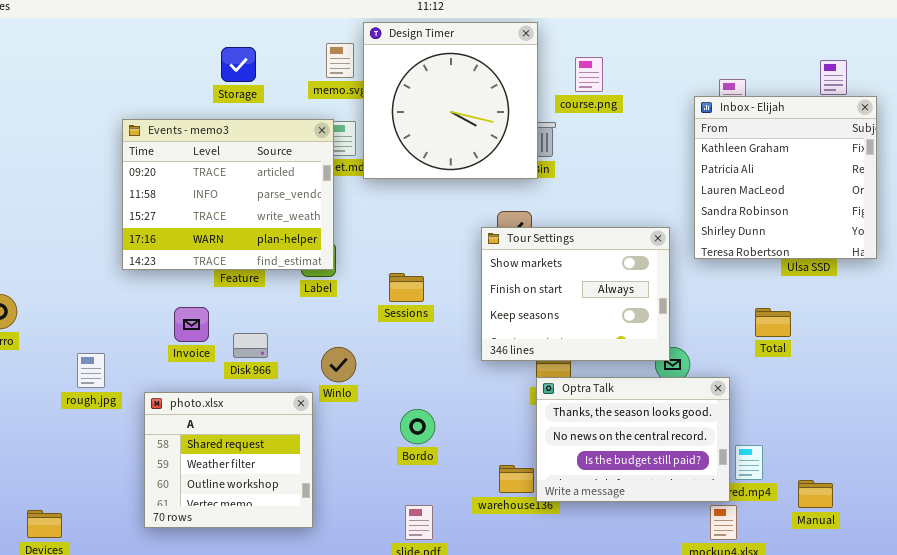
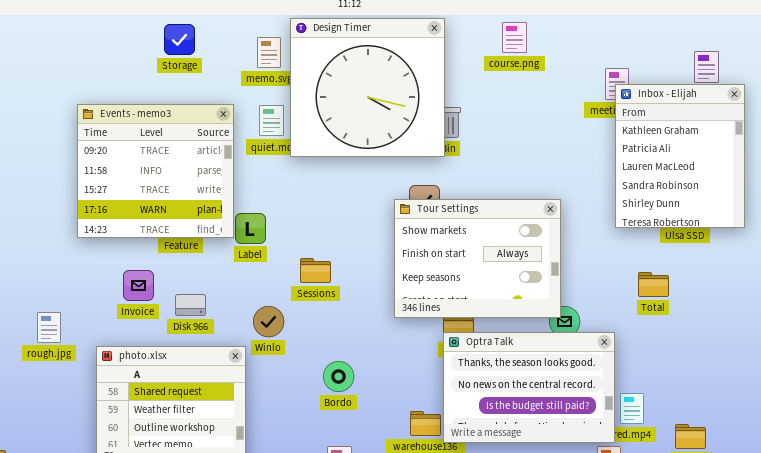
Storage: [221,47,256,82] -> [164,24,195,55], moved
course.png: [575,57,603,92] -> [502,22,527,53], moved
Inbox - Elijah: [694,96,877,259] -> [615,84,745,228], resized
Events - memo3: [122,119,334,270] -> [77,104,234,238], resized
Sessions: [389,273,424,302] -> [300,258,331,283], moved

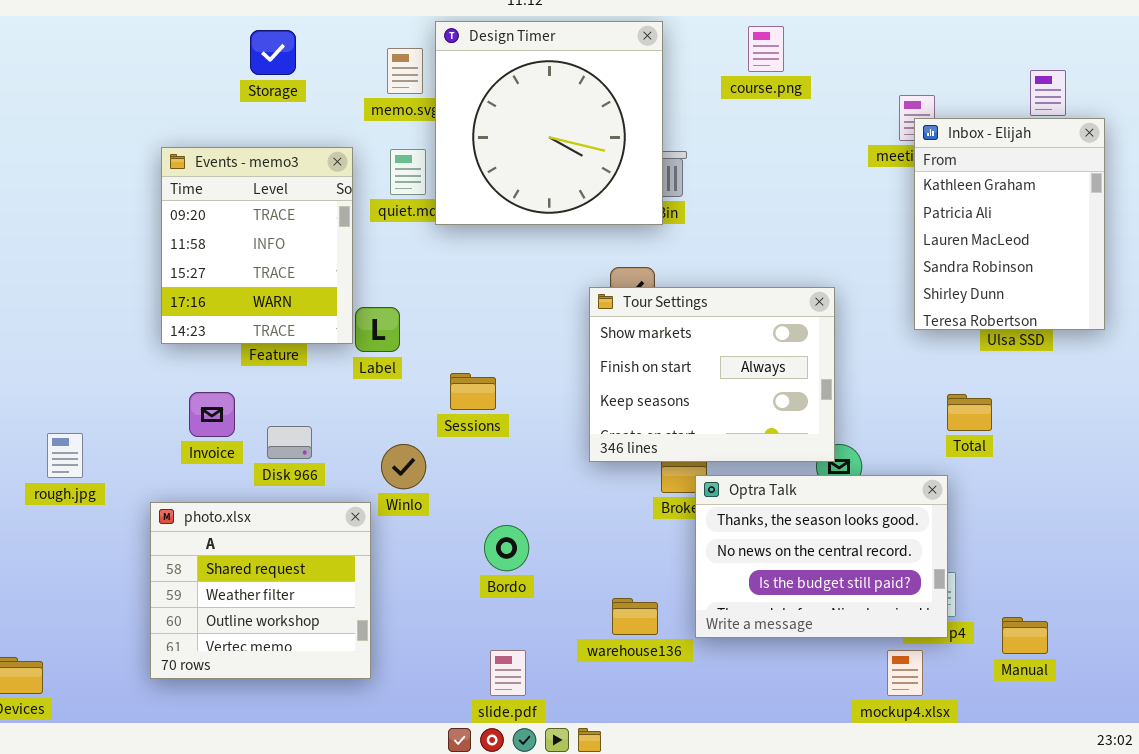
Events - memo3: [77,104,234,238] -> [161,147,353,344], resized
rough.jpg: [37,312,61,343] -> [47,433,83,478], moved
Optra Talk: [443,332,615,443] -> [695,475,948,638], moved

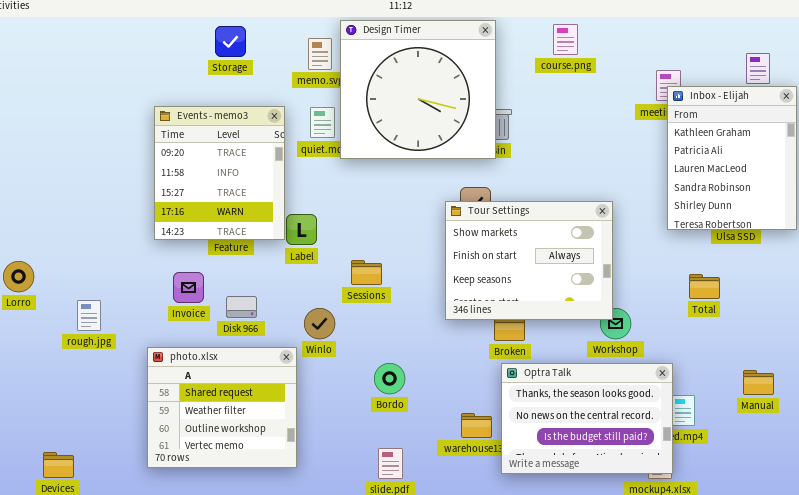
Optra Talk: [695,475,948,638] -> [501,363,673,474], moved
Manual: [1002,617,1048,654] -> [743,370,774,395], moved

